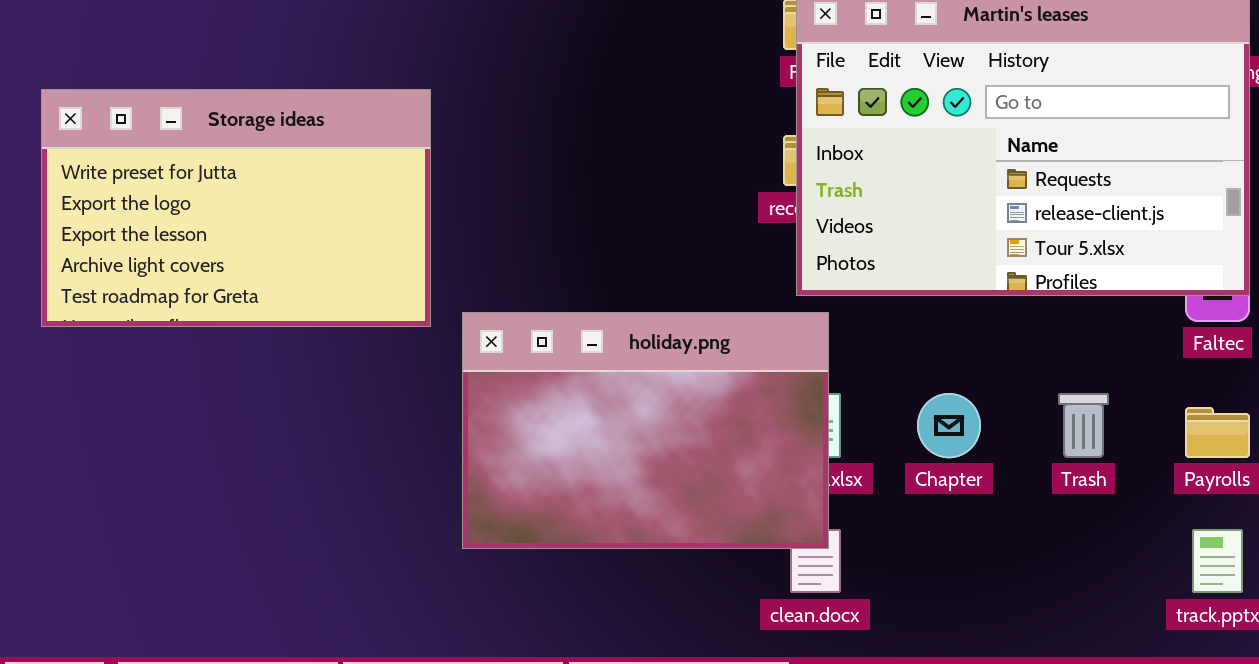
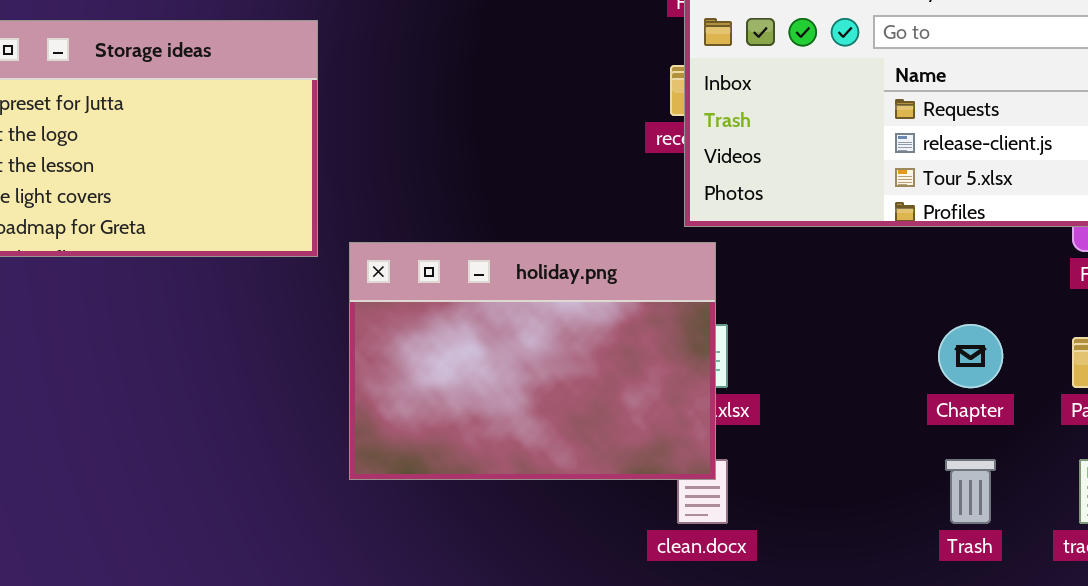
Chapter: [917,393,981,458] -> [938,324,1003,388], moved
Trash: [1058,393,1109,458] -> [945,459,996,524], moved

